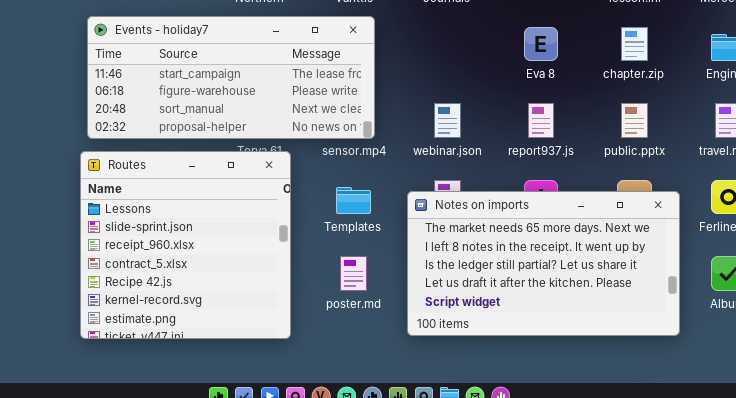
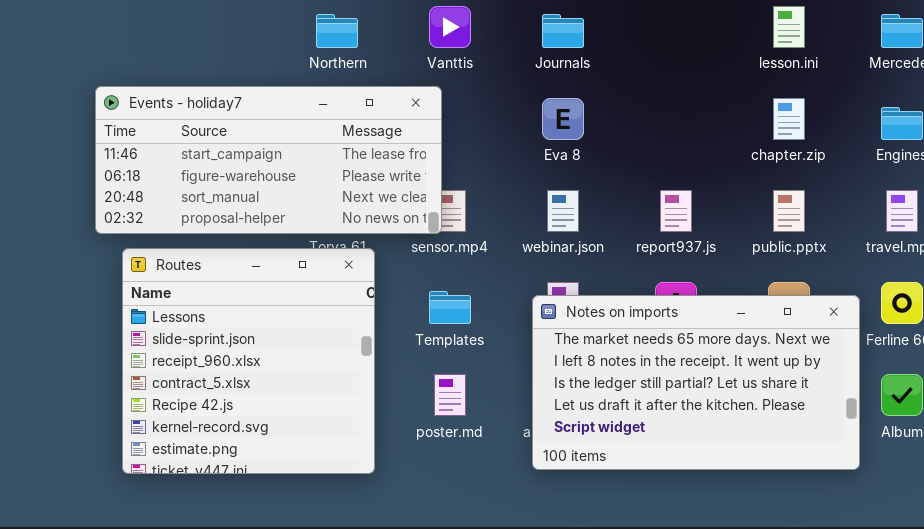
Events - holiday7: [87,16,375,139] -> [95,86,442,234], moved
Eva 8: [524,27,558,61] -> [542,98,584,140], moved
Notes on imports: [407,191,680,336] -> [532,295,860,470], moved

